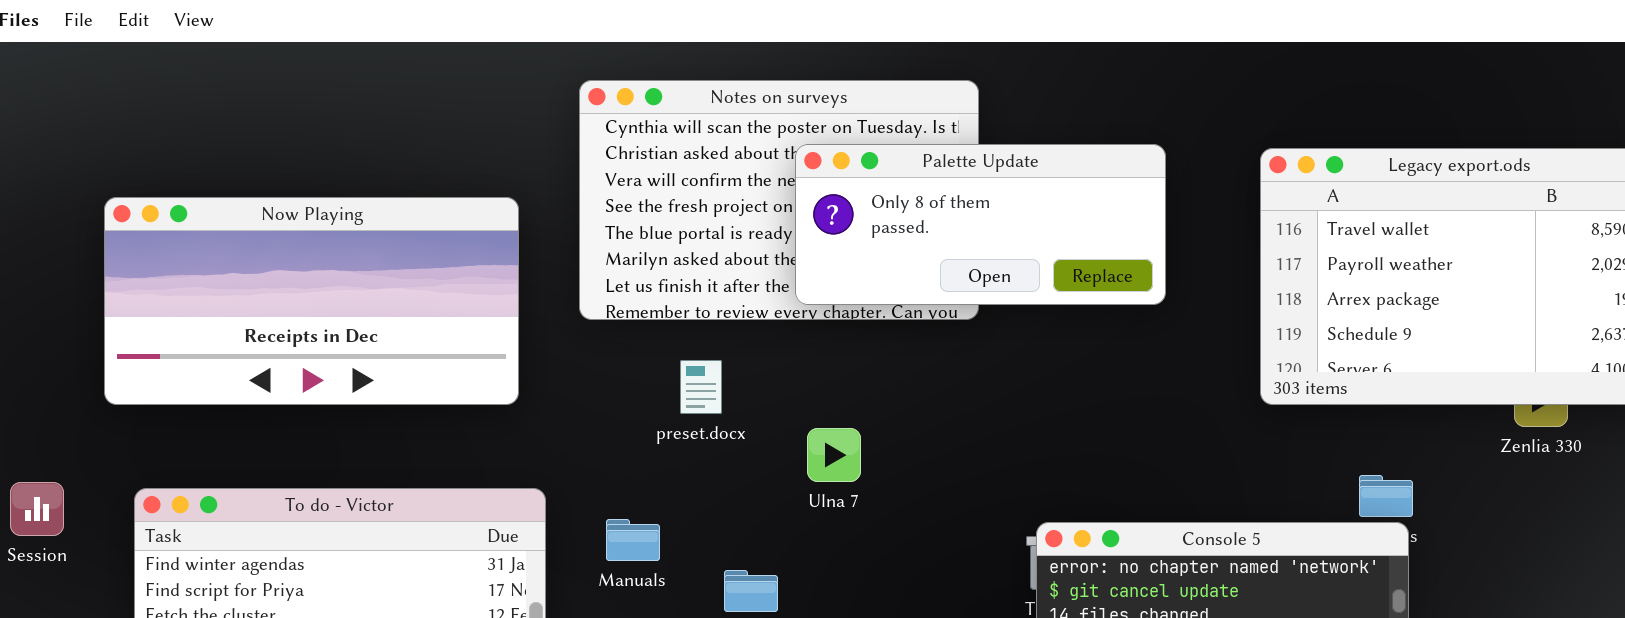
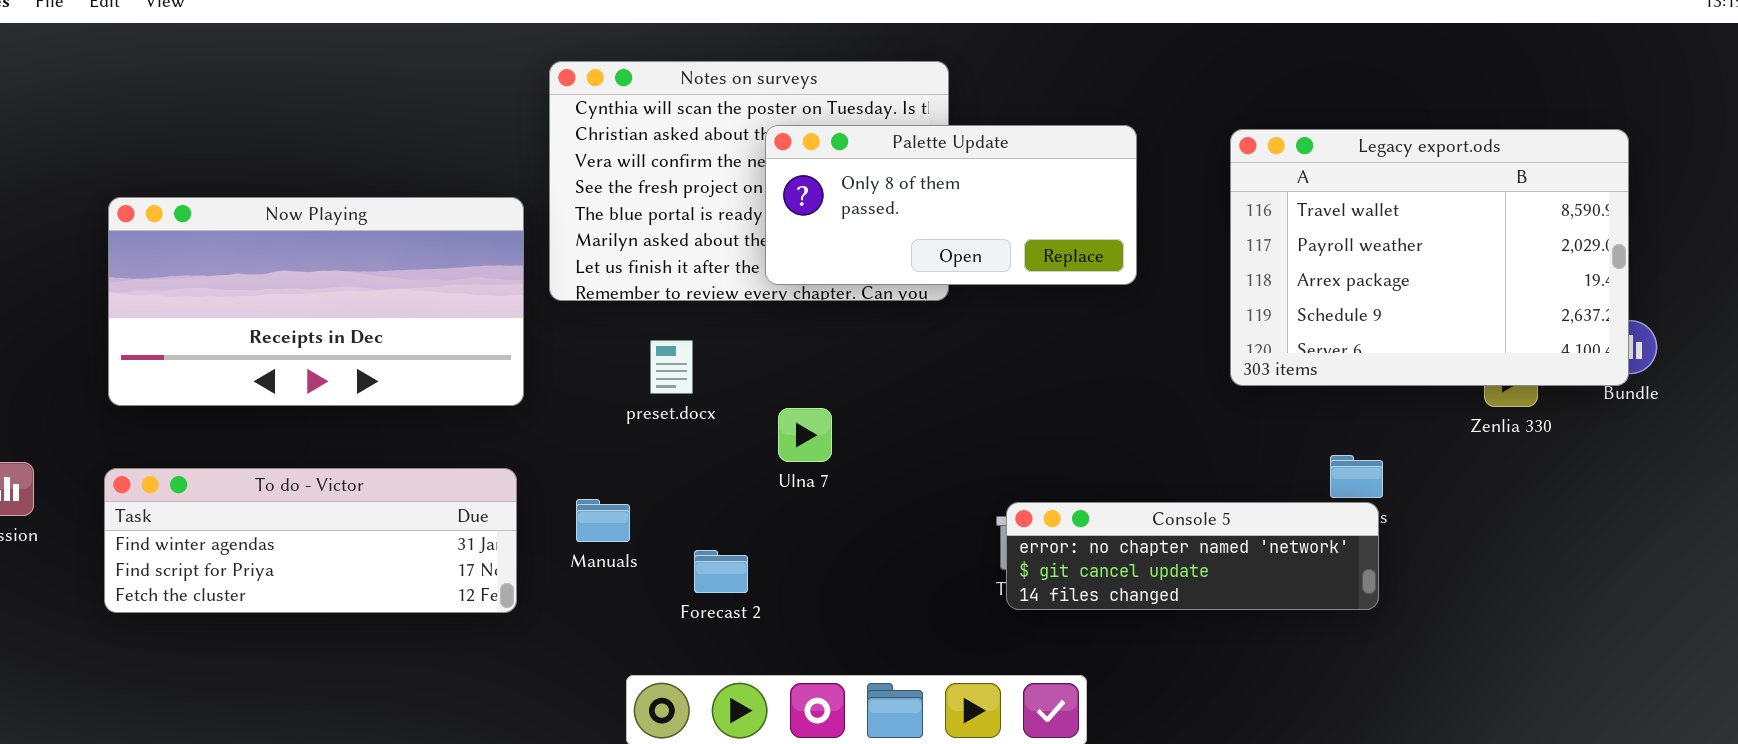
Now Playing: [104,197,519,405] -> [108,197,524,406], moved

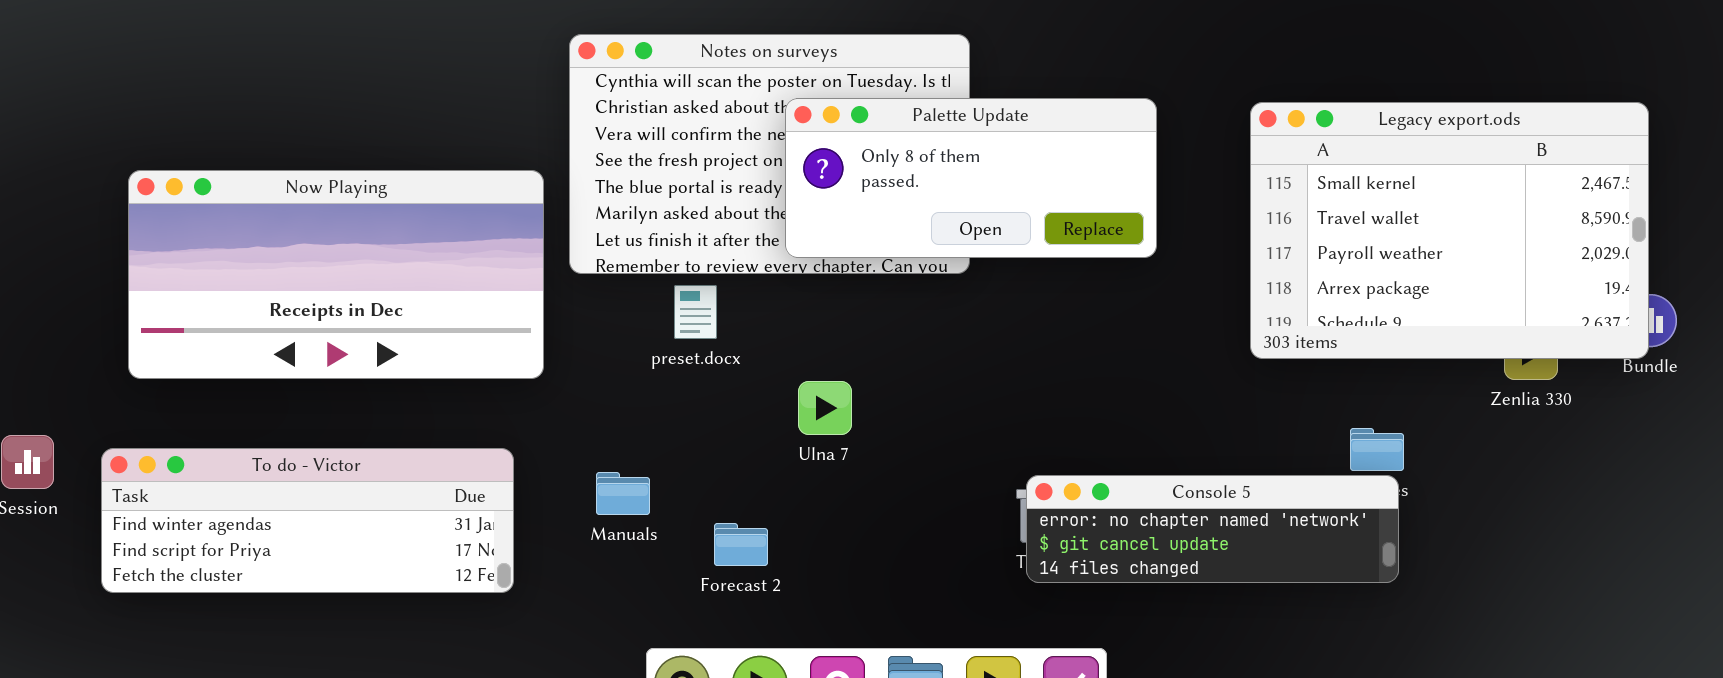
Legacy export.ods: [1230,129,1629,386] -> [1250,102,1649,359], scrolled up 1 row
preset.docx: [650,340,693,394] -> [674,285,717,339], moved
To do - Victor: [104,468,517,613] -> [101,448,514,593], moved

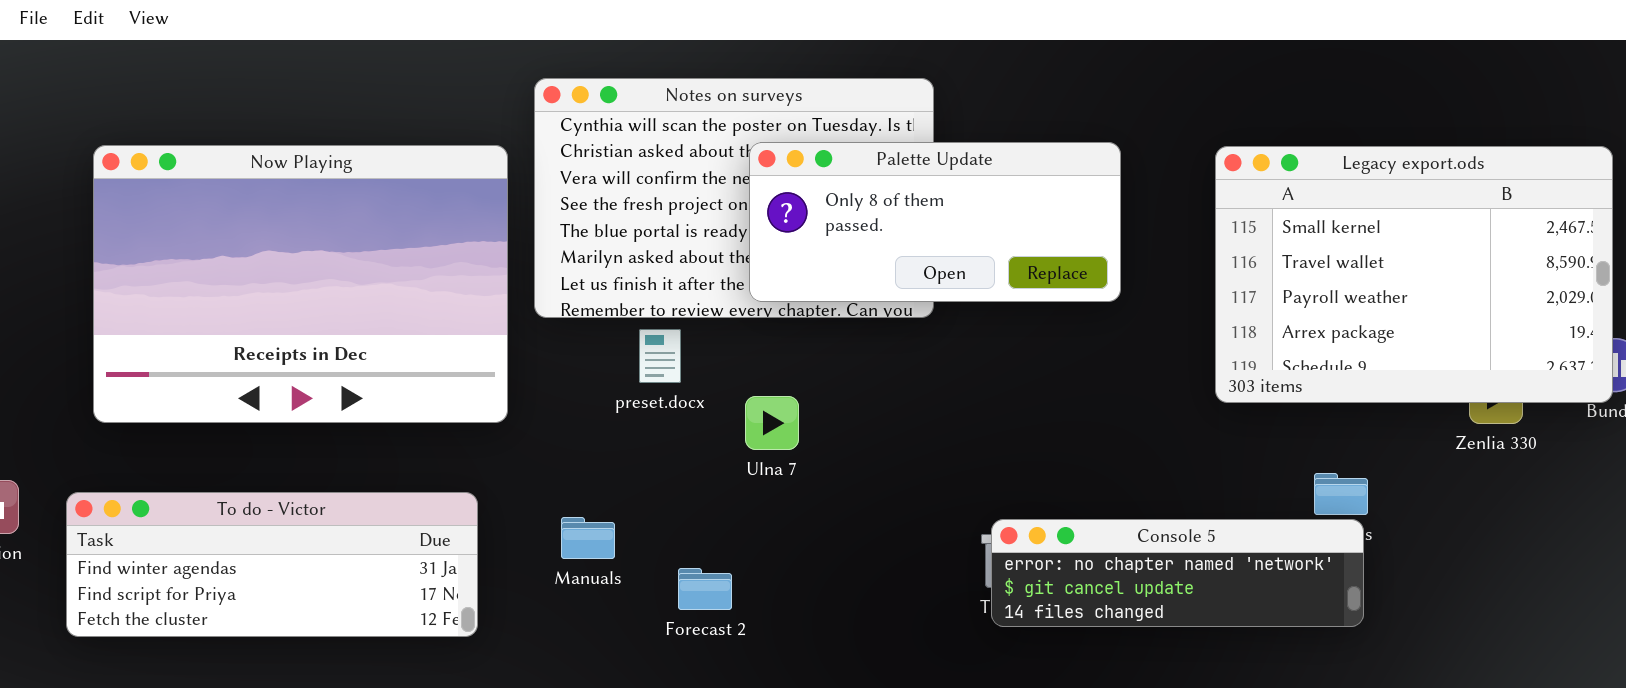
Now Playing: [128,170,544,379] -> [93,145,508,423], resized
Ulna 7: [798,381,852,435] -> [745,396,799,450], moved

